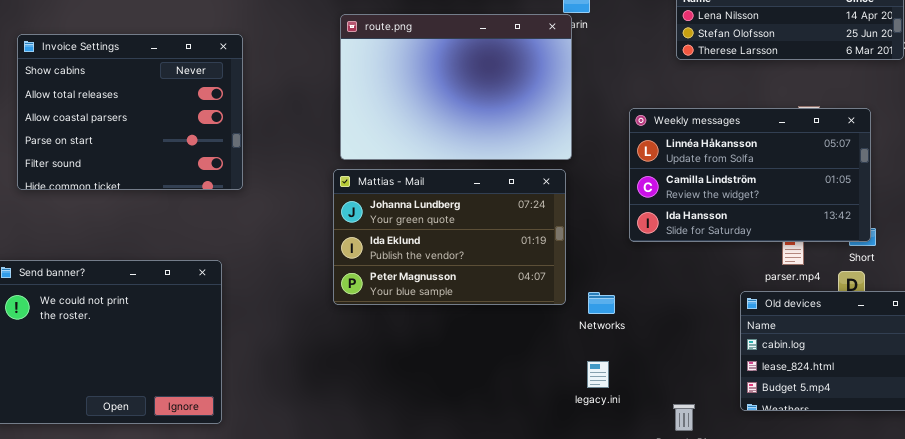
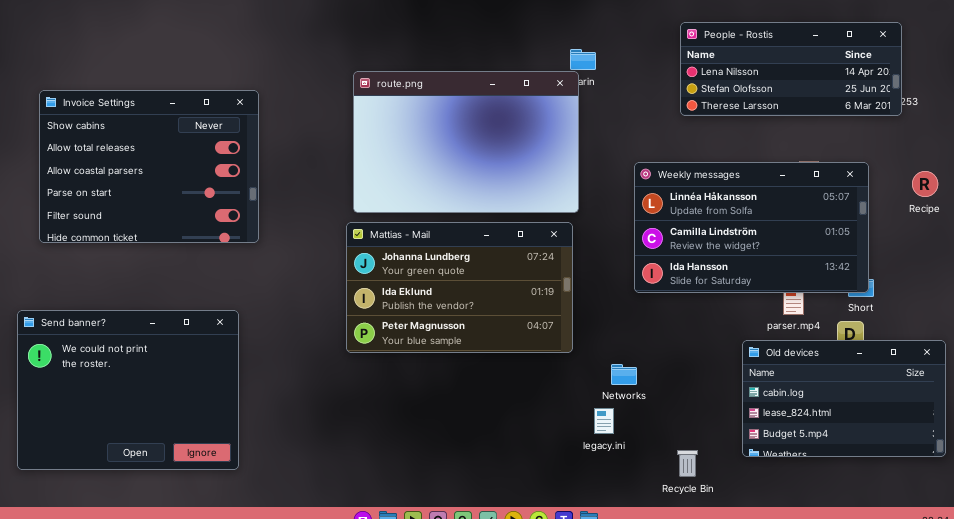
Networks: [588,292,615,314] -> [611,364,637,385], moved

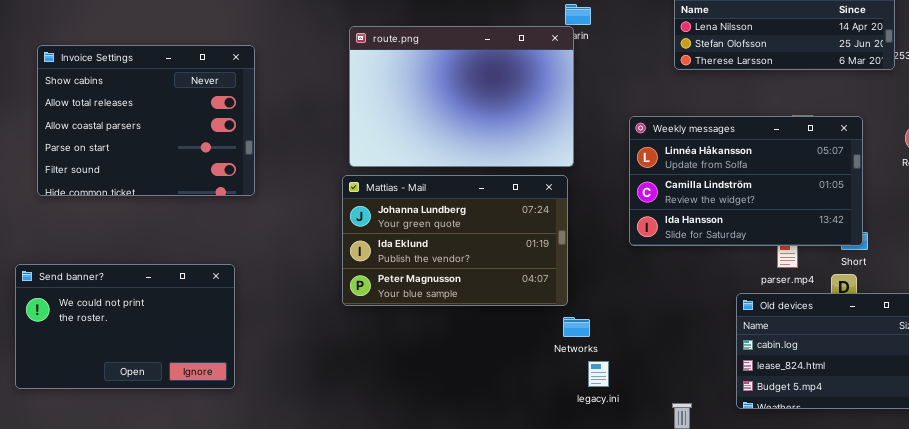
Send banner?: [17,310,239,470] -> [15,264,235,389], resized
Networks: [611,364,637,385] -> [563,317,590,337], moved

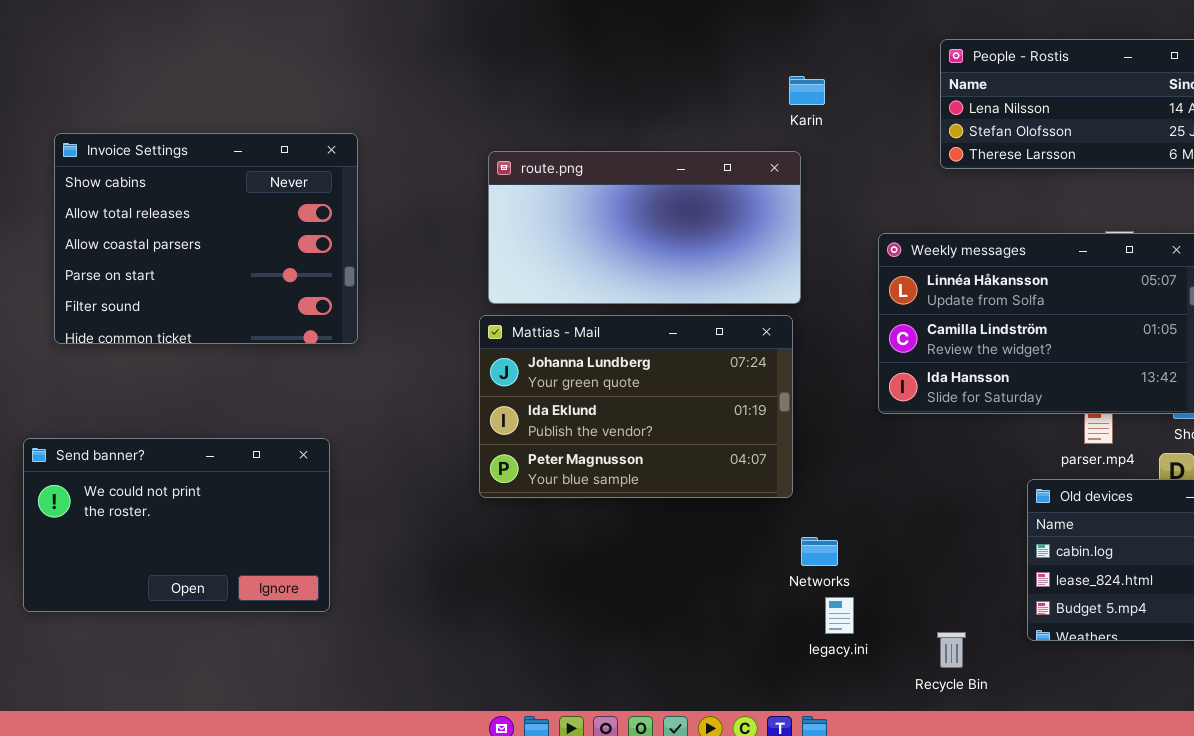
route.png: [349,26,574,167] -> [488,151,801,304], resized
Networks: [563,317,590,337] -> [801,537,838,566], moved
legacy.ini: [588,361,609,387] -> [825,597,854,634], moved

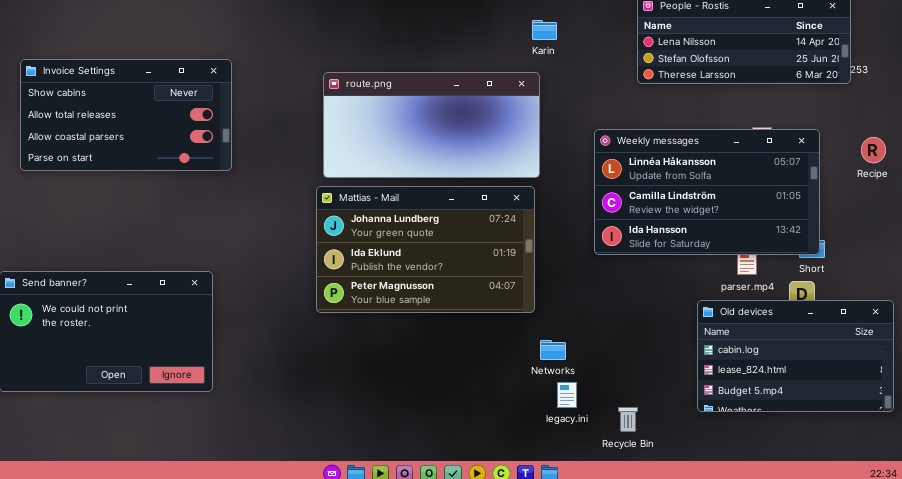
Invoice Settings: [54,133,358,344] -> [20,59,232,171], resized
Recycle Bin: [937,632,966,668] -> [618,407,638,432], moved

